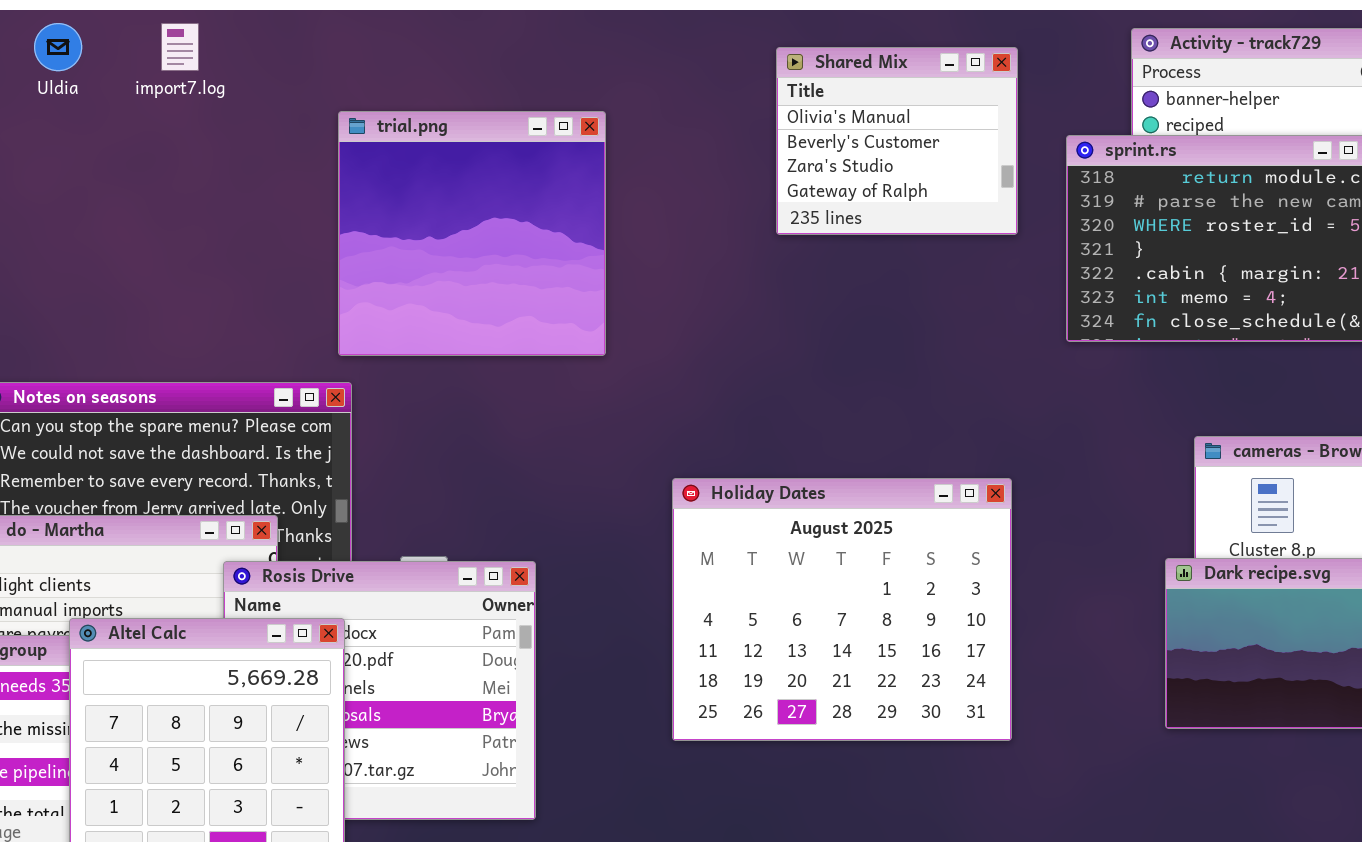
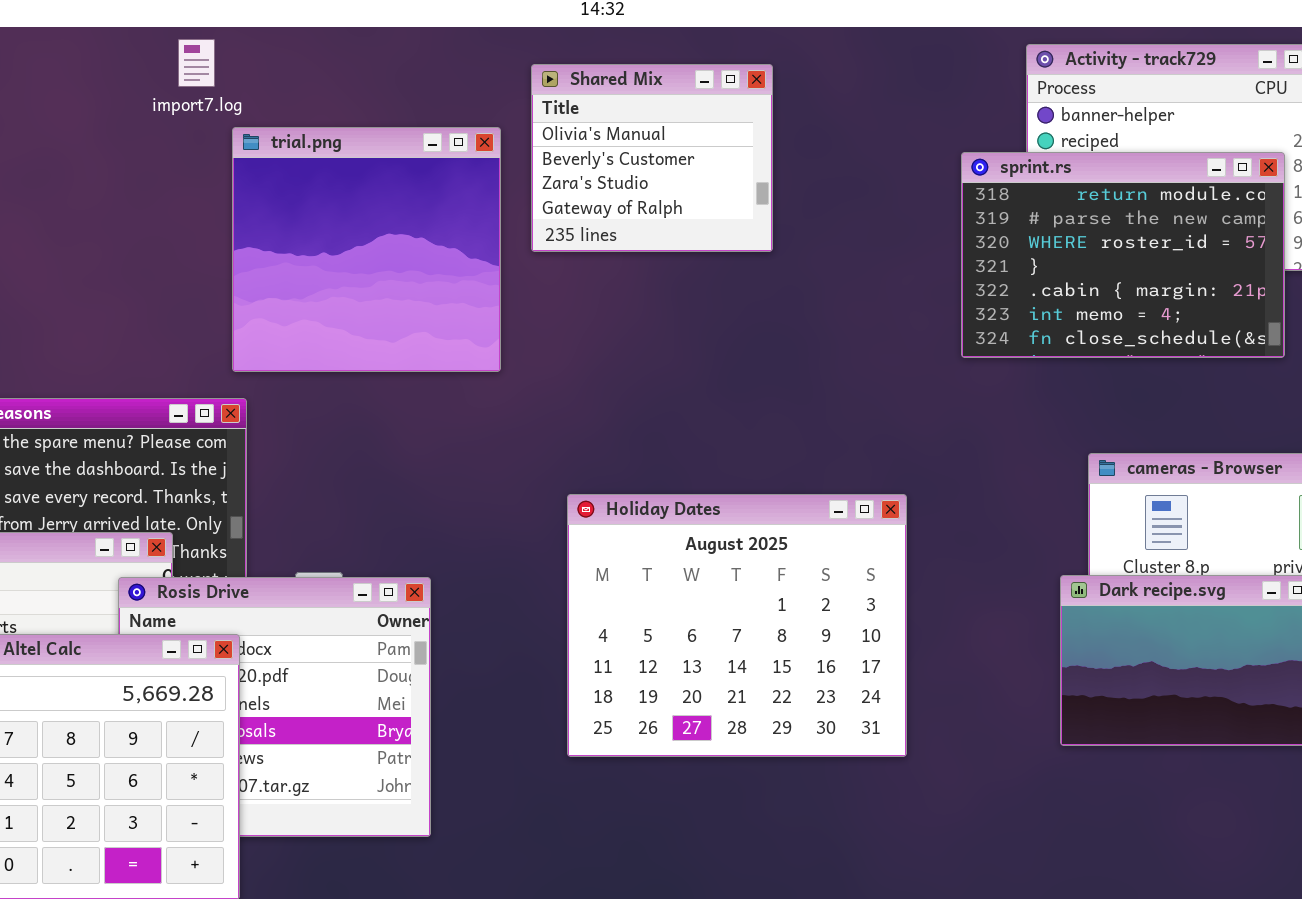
import7.log: [161,23,199,71] -> [178,39,215,87], moved
Shared Mix: [776,47,1018,235] -> [531,64,773,252], moved

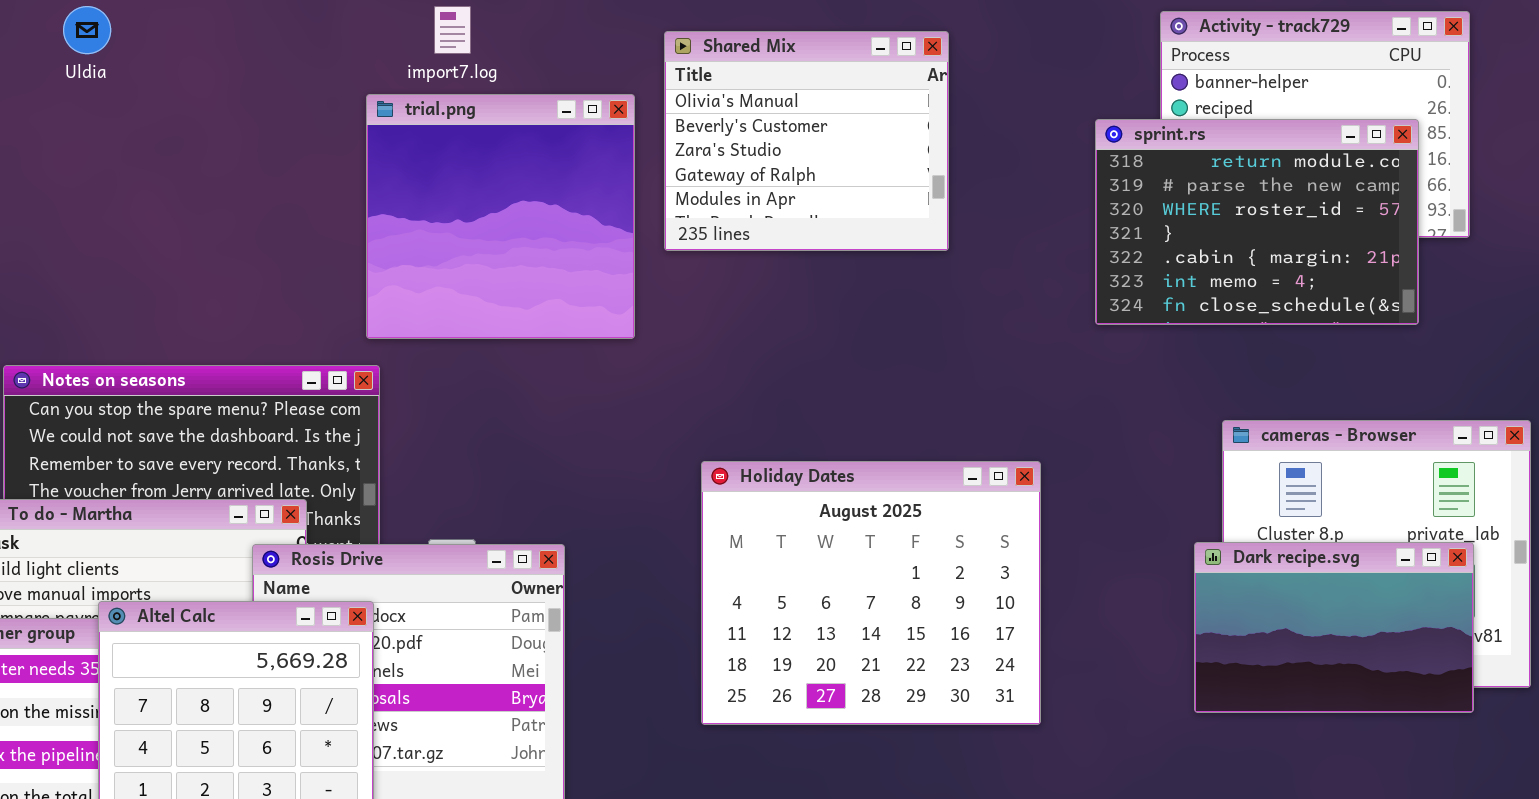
import7.log: [178,39,215,87] -> [434,6,471,54], moved
Shared Mix: [531,64,773,252] -> [664,31,949,251], resized

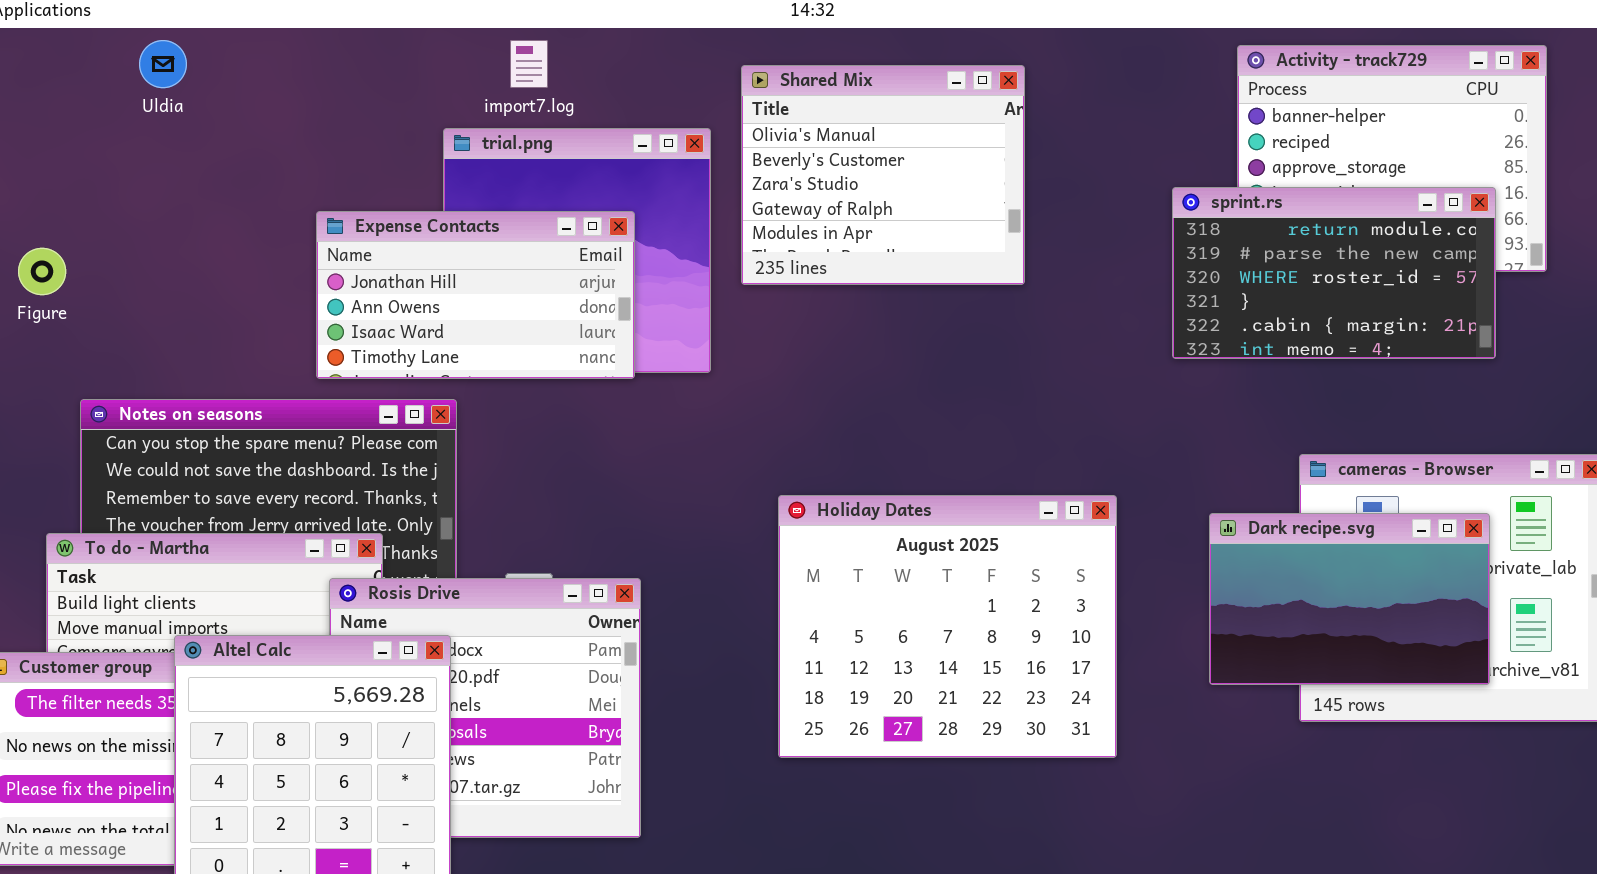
sprint.rs: [1095,119,1419,325] -> [1172,187,1496,359], resized
Expense Contacts: none -> [316,211,635,379], opened
Dark recipe.svg: [1194,542,1474,713] -> [1209,513,1490,685], moved

